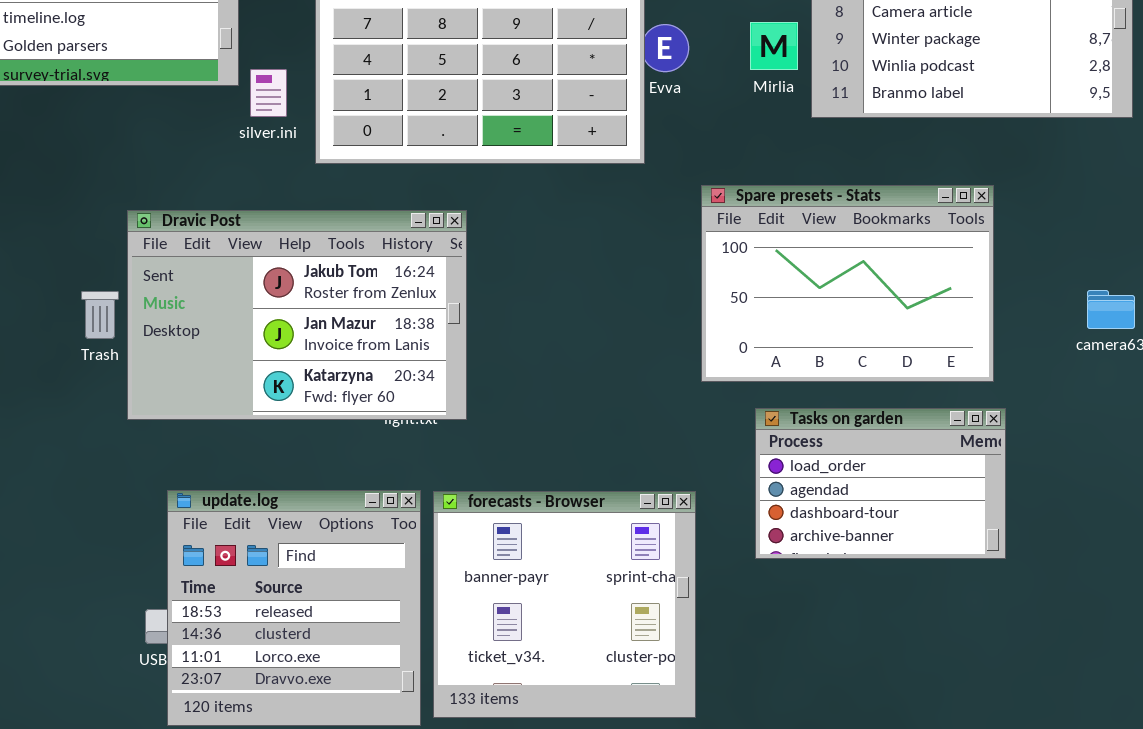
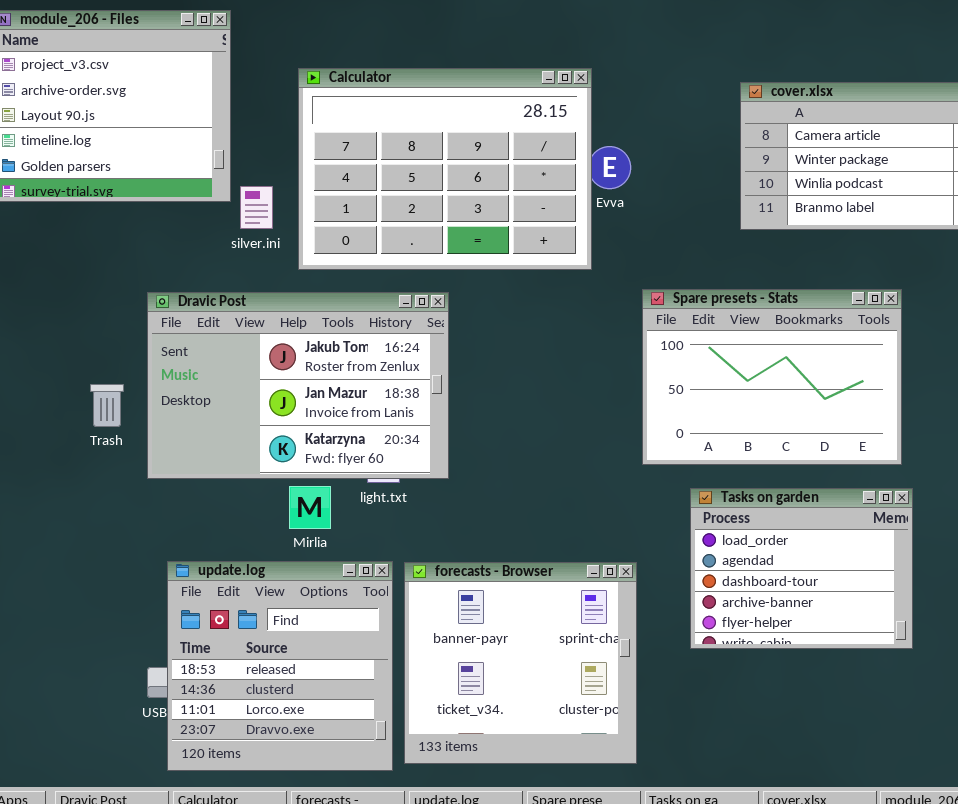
Mirlia: [750,22,798,70] -> [289,486,331,529], moved
Dravic Post: [127,210,467,420] -> [147,292,449,479], moved
Tasks on garden: [755,408,1006,559] -> [690,488,913,649], resized

